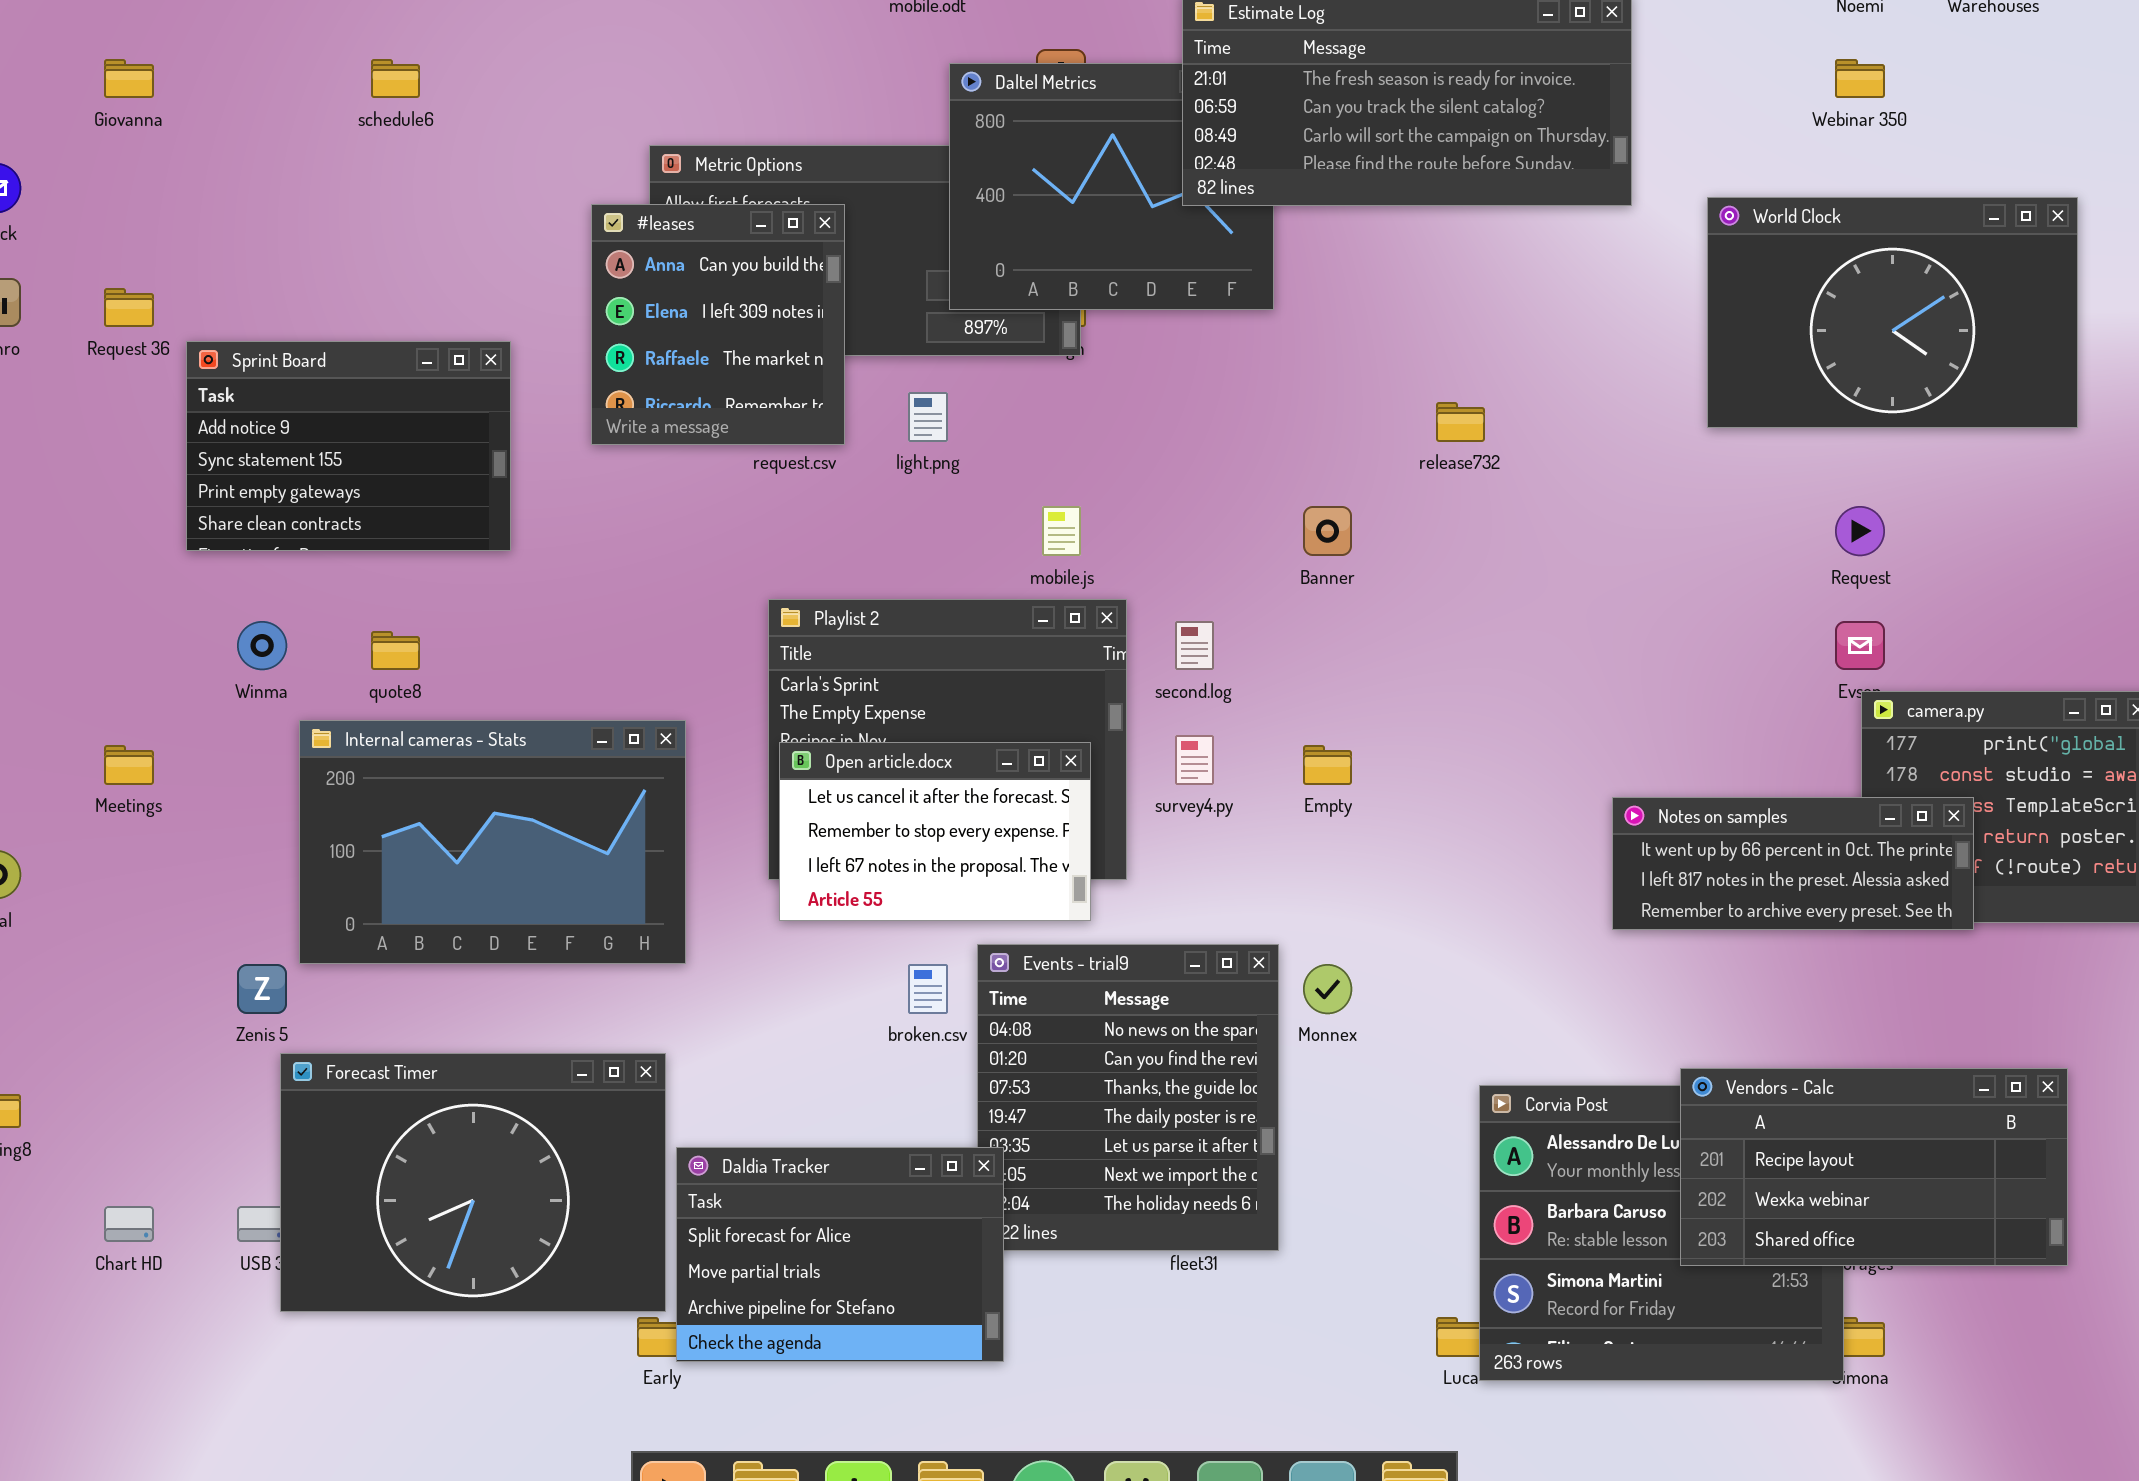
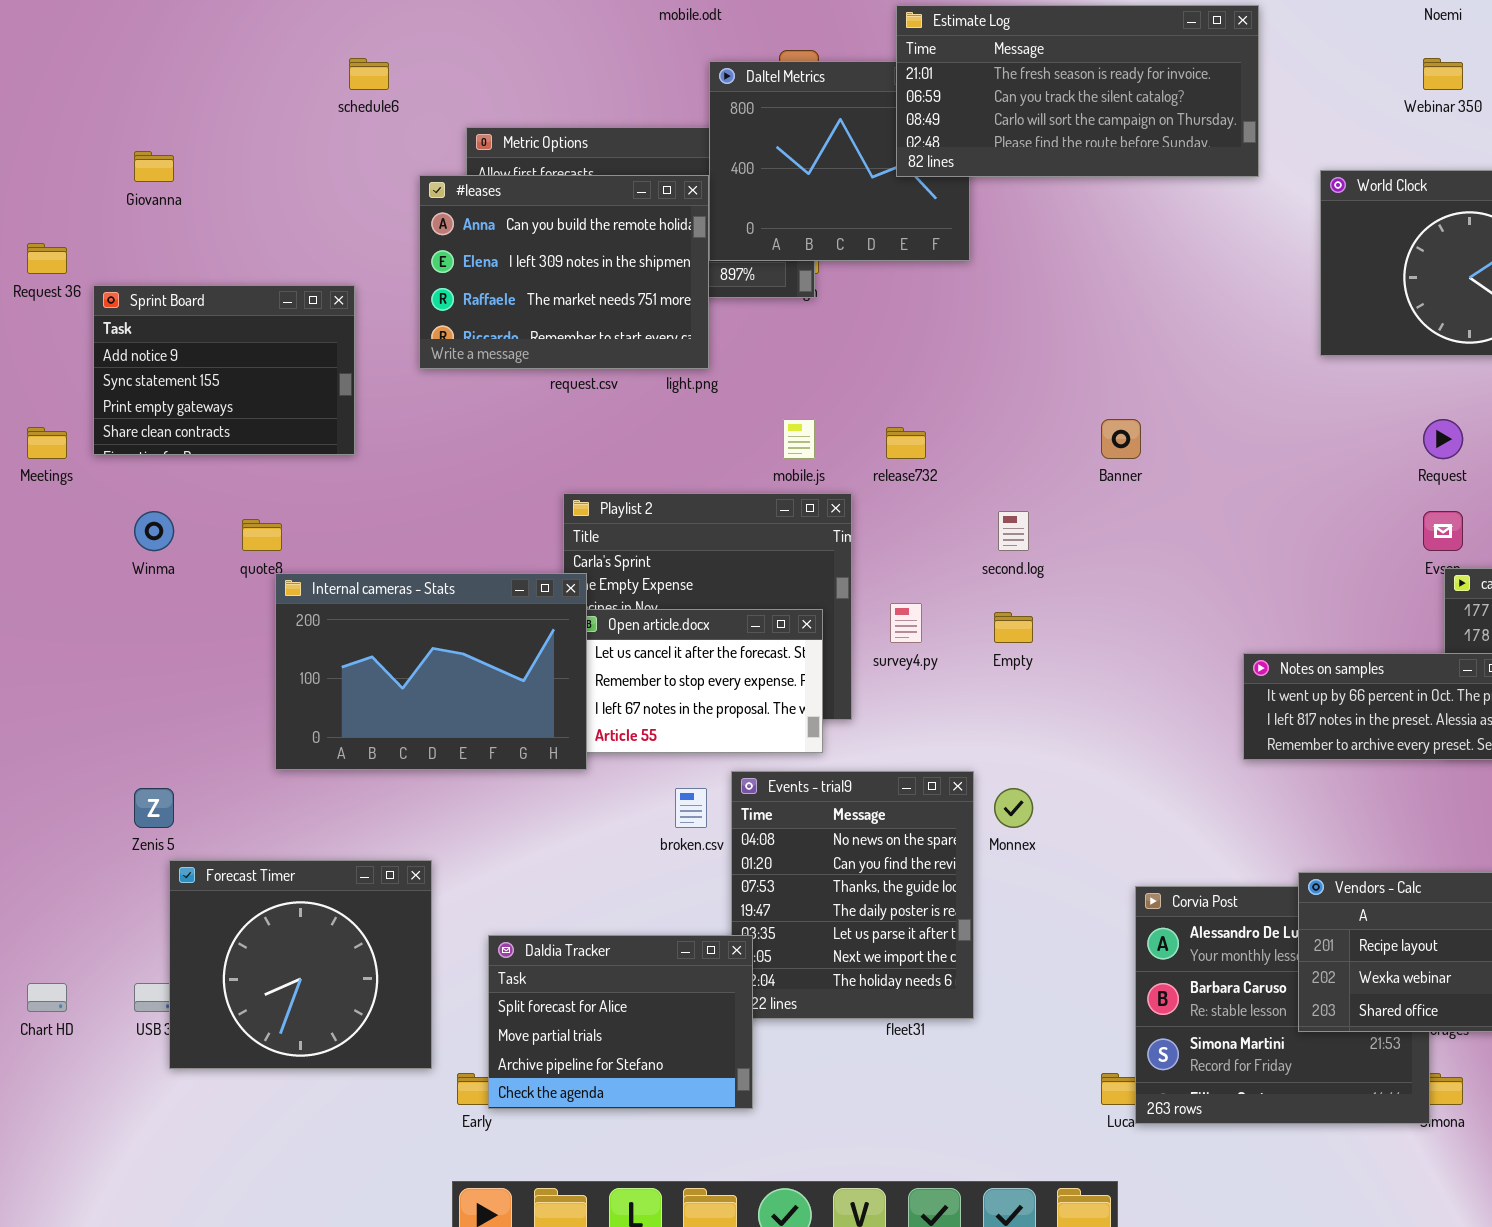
Giovanna: [104,59,154,98] -> [134,151,174,182], moved
schedule6: [371,59,420,98] -> [349,58,389,90], moved
#leases: [591,204,845,445] -> [419,175,709,369], resized
release732: [1436,402,1485,442] -> [886,427,926,459], moved
Banner: [1303,506,1352,556] -> [1101,419,1141,459], moved
second.log: [1175,621,1214,670] -> [998,511,1029,551], moved
Internal cameras - Stats: [299,720,686,964] -> [275,573,587,770], moved
Meetings: [104,745,154,785] -> [27,427,67,459], moved
Forecast Timer: [280,1053,666,1312] -> [169,860,432,1069], resized

